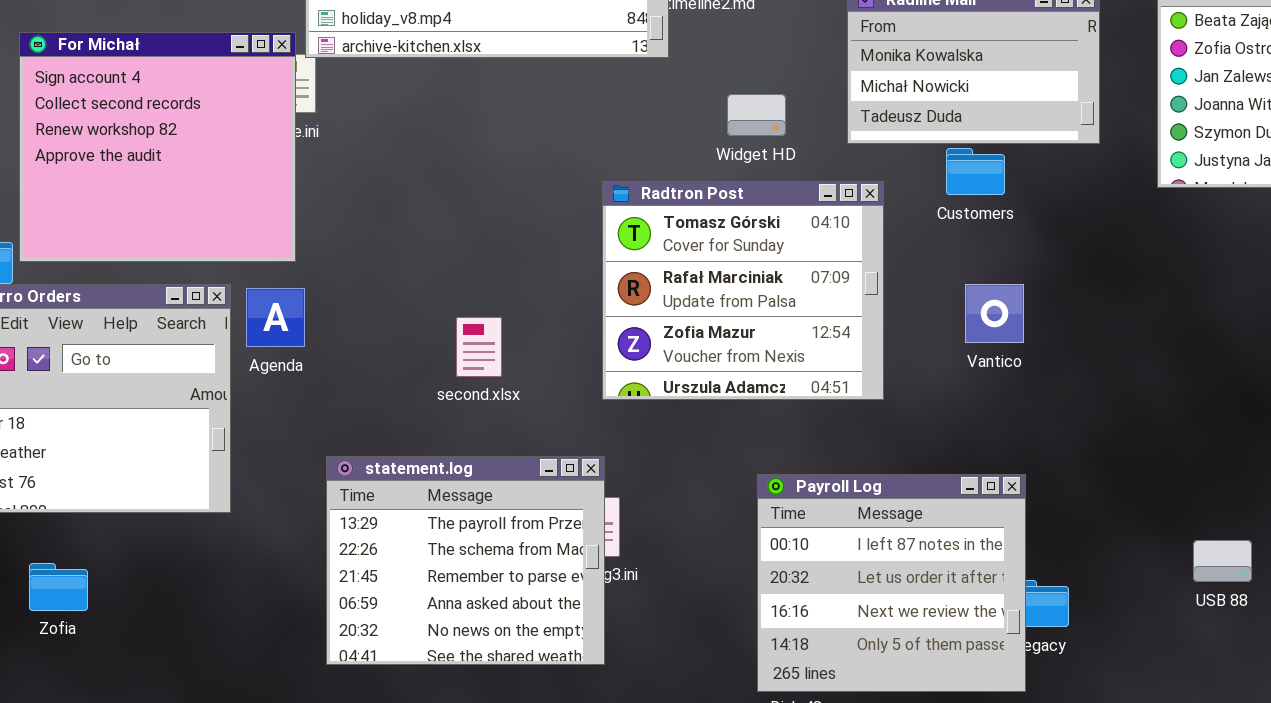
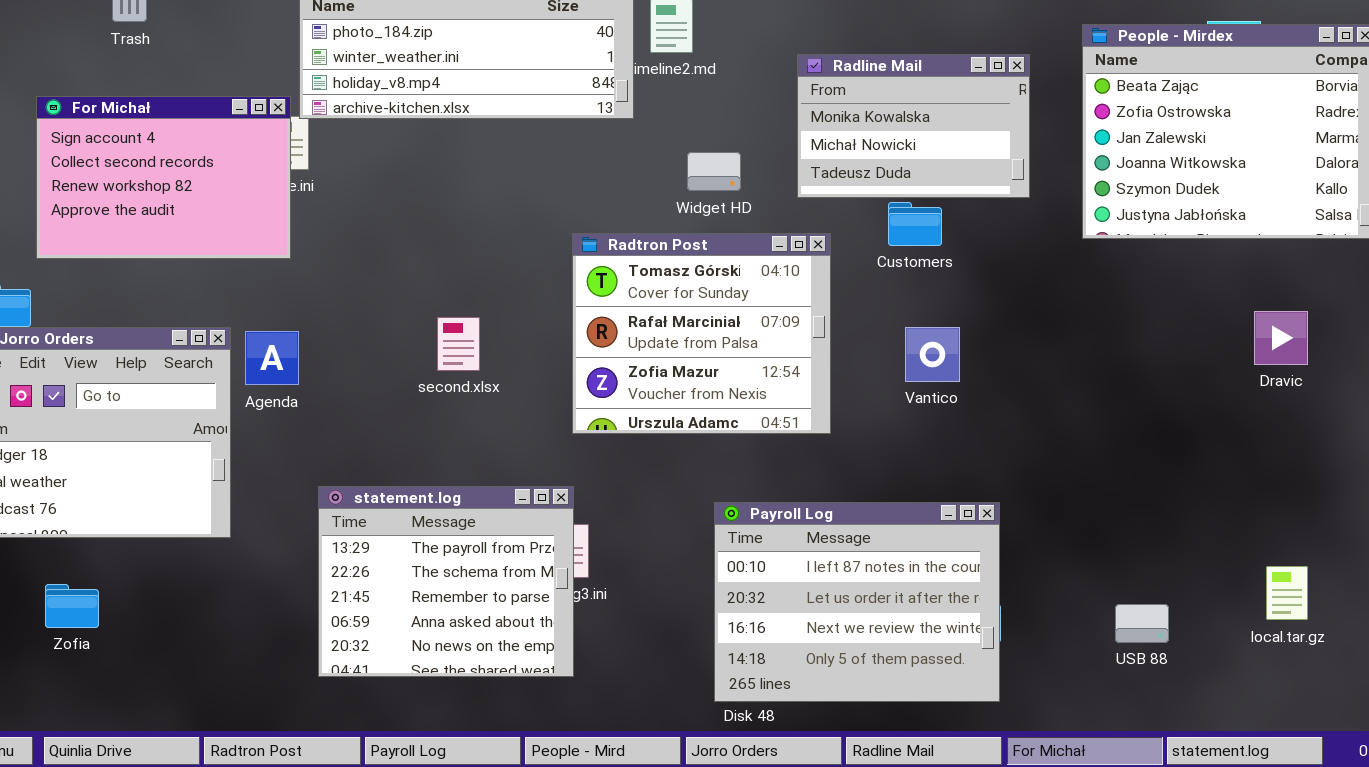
For Michał: [19,32,296,262] -> [36,96,291,259], resized
second.xlsx: [456,317,502,377] -> [437,317,480,371], moved
Payroll Log: [757,474,1026,692] -> [714,502,1000,702], resized
USB 88: [1193,540,1252,582] -> [1115,604,1169,643], moved

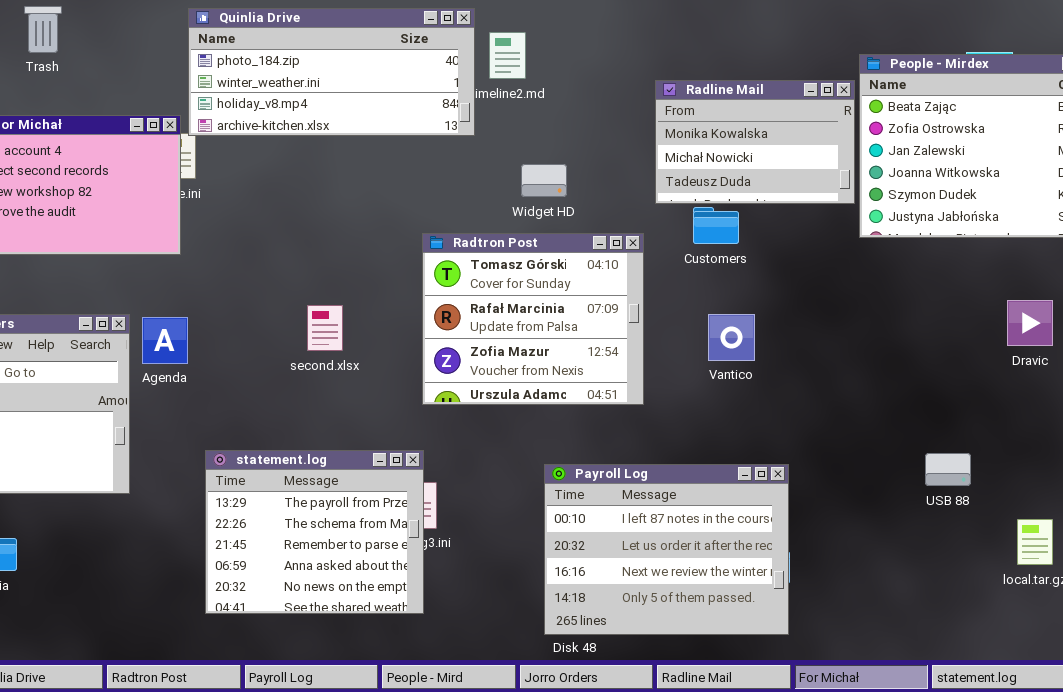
Radline Mail: [797,54,1030,198] -> [655,80,855,204], moved
USB 88: [1115,604,1169,643] -> [925,453,971,486], moved

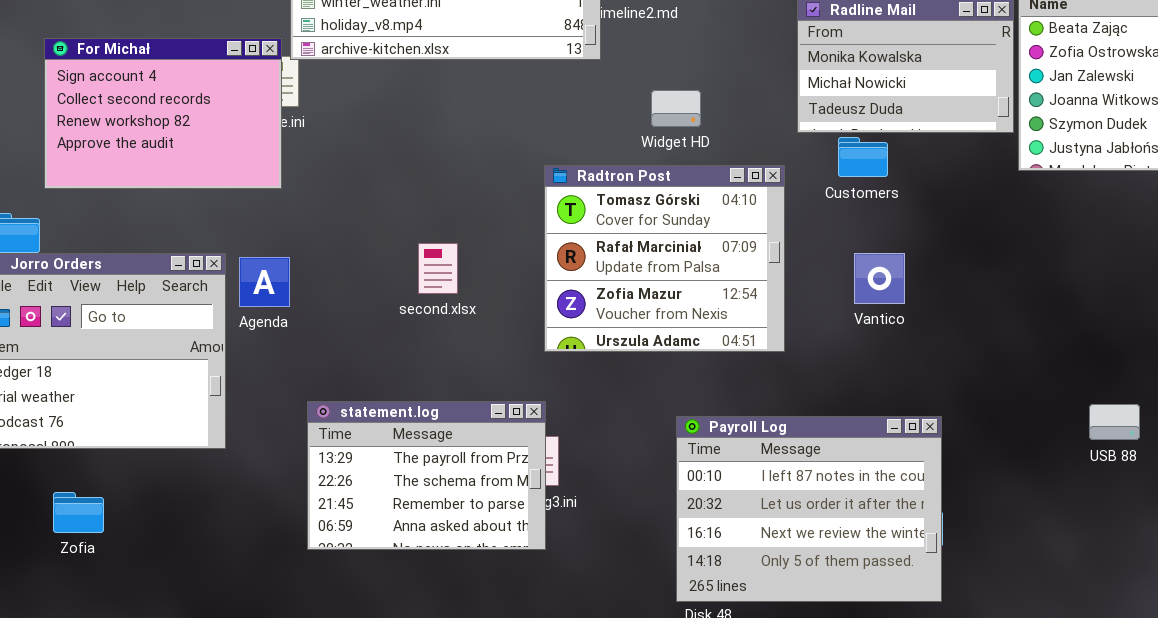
statement.log: [205,450,424,614] -> [307,401,546,550], resized

